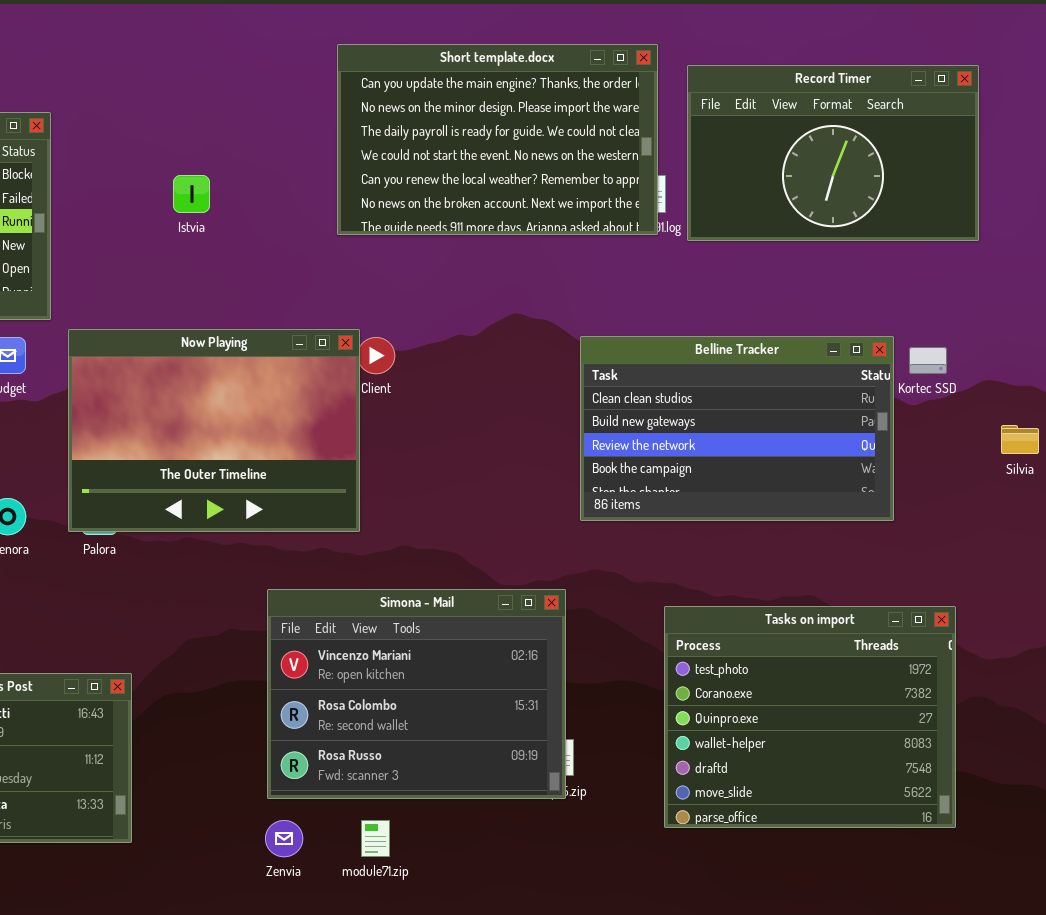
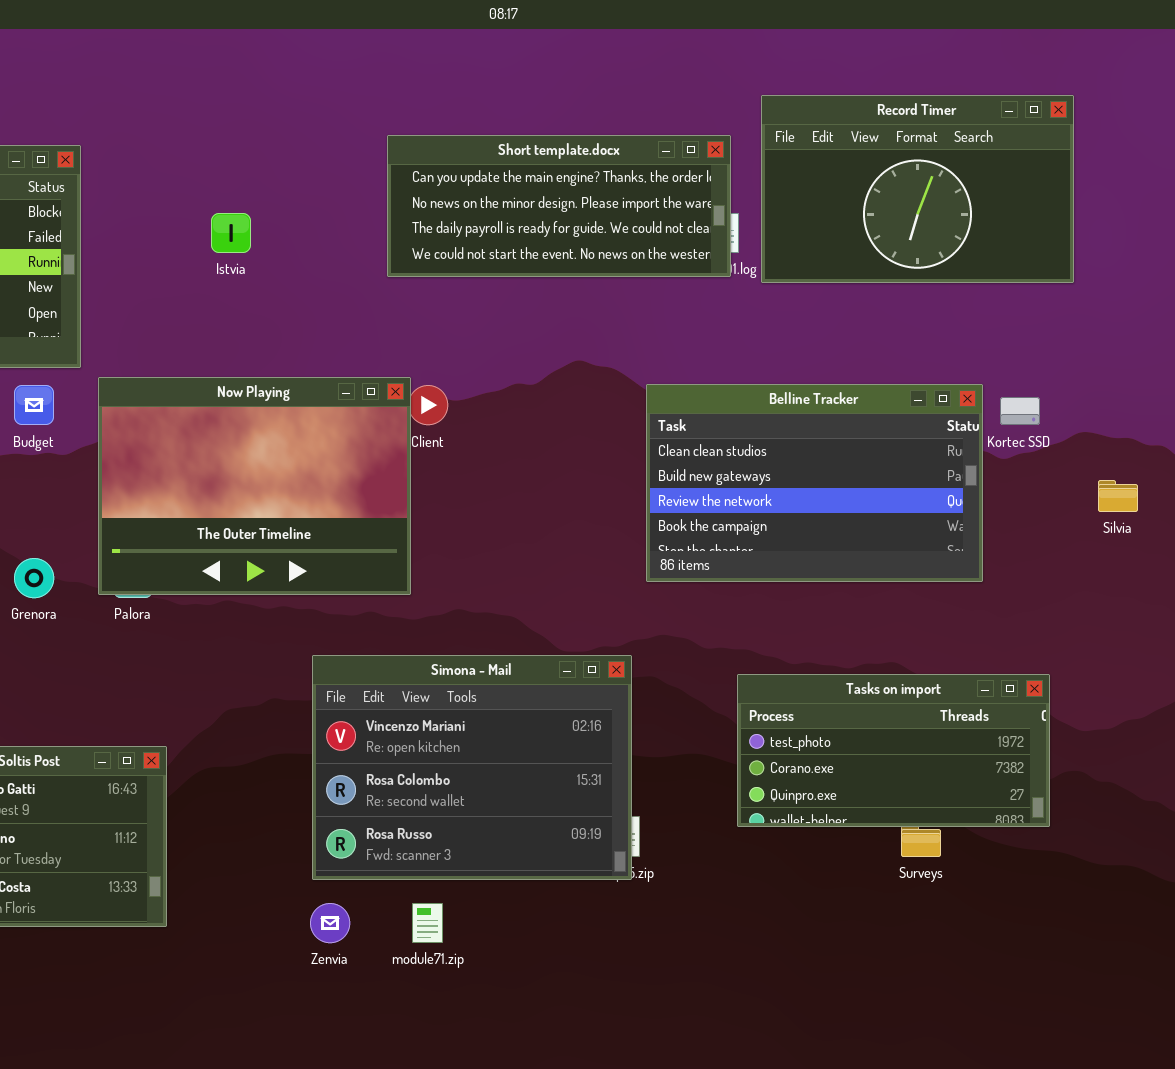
Short template.docx: [337,44,658,235] -> [387,135,731,277], resized
Tasks on import: [664,606,956,828] -> [737,674,1050,827], resized

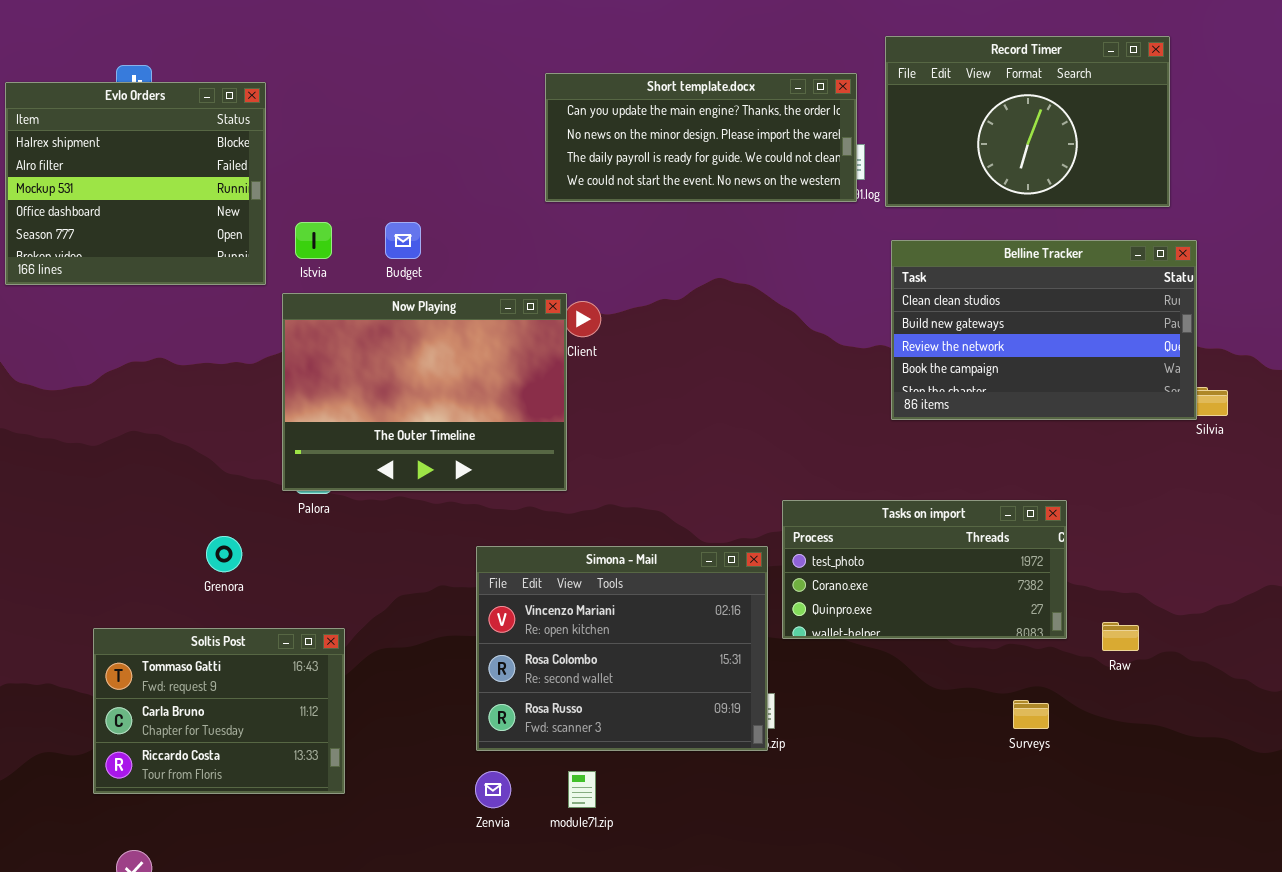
Istvia: [211,213,251,253] -> [295,222,332,259], moved
Belline Tracker: [646,384,983,582] -> [891,240,1197,420], moved
Budget: [14,385,54,425] -> [385,222,421,259], moved
Grenora: [14,558,54,598] -> [206,536,242,572], moved
Tasks on import: [737,674,1050,827] -> [782,500,1067,639], moved

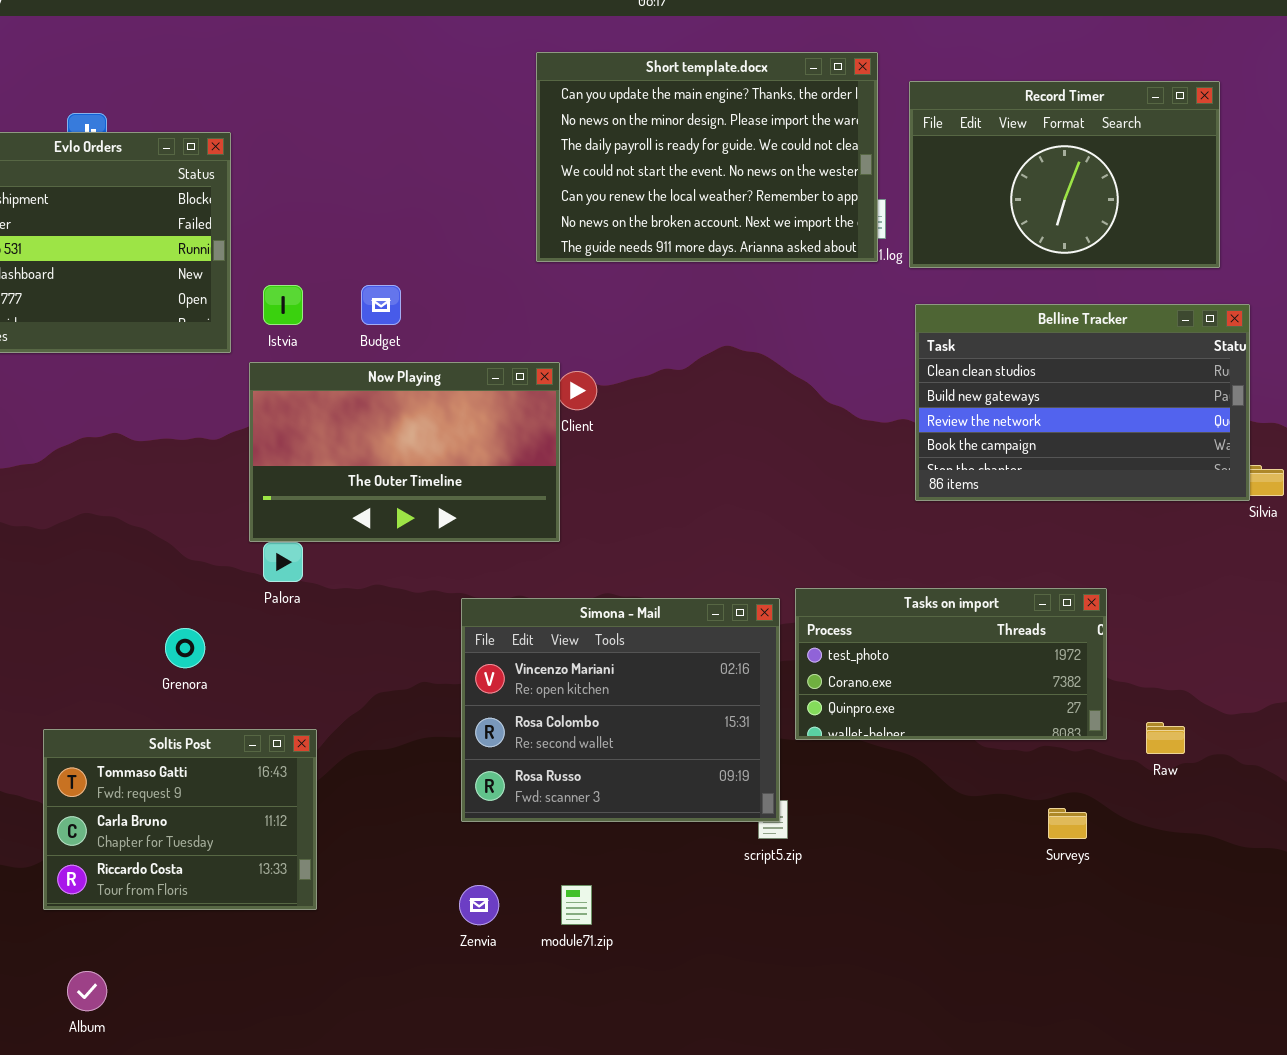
Short template.docx: [545,73,857,202] -> [536,52,878,262], resized
Now Playing: [282,293,567,491] -> [249,362,560,542], resized
Simona - Mail: [476,546,768,751] -> [461,598,780,822], moved

